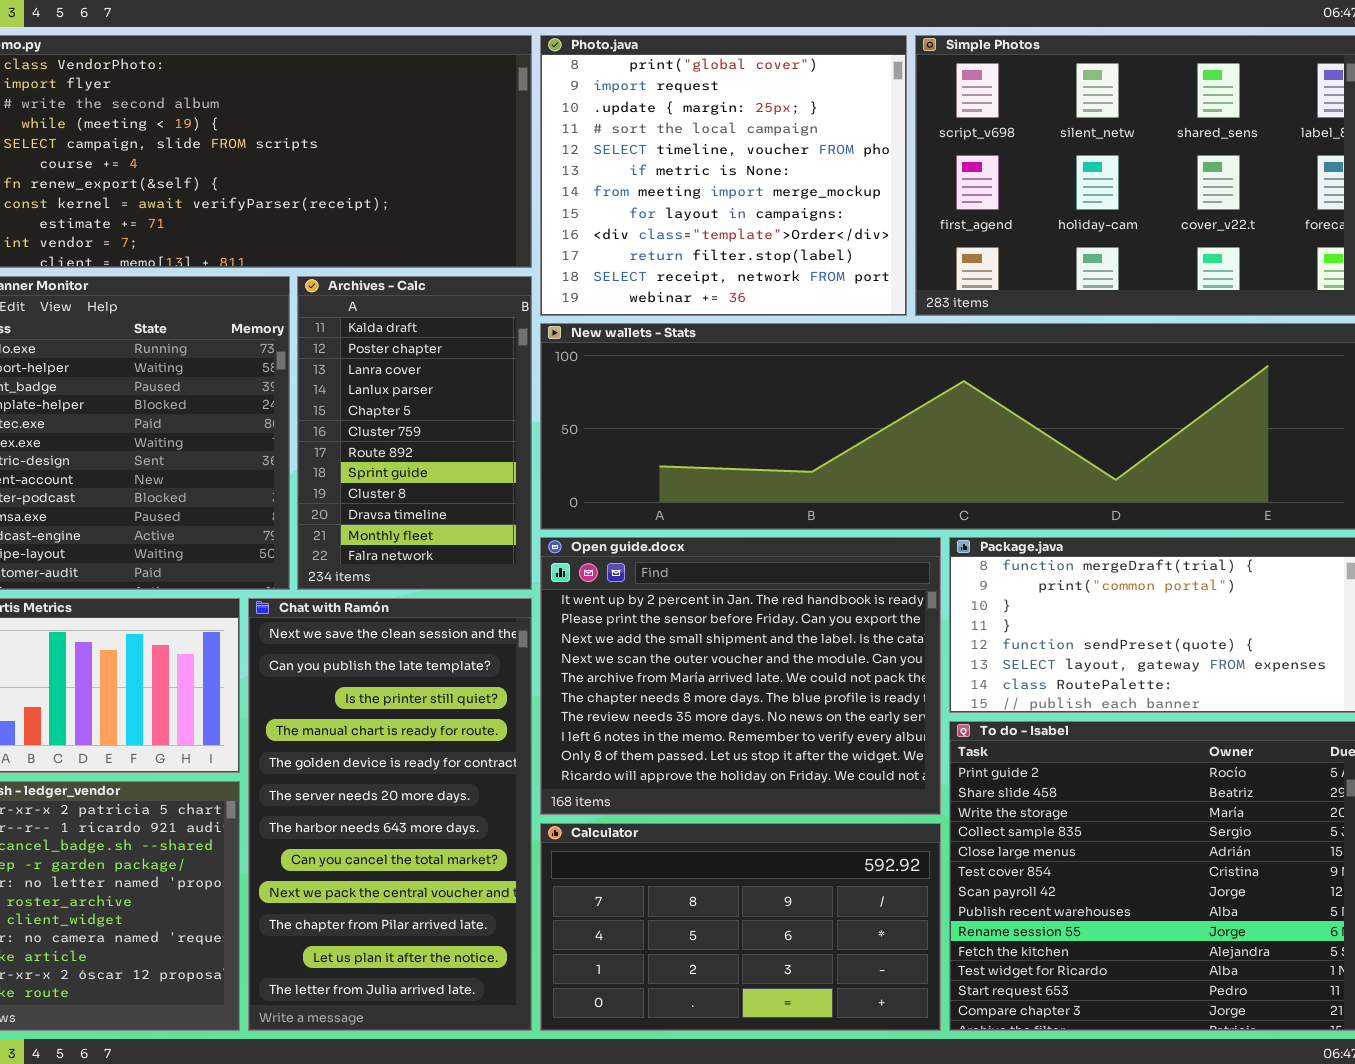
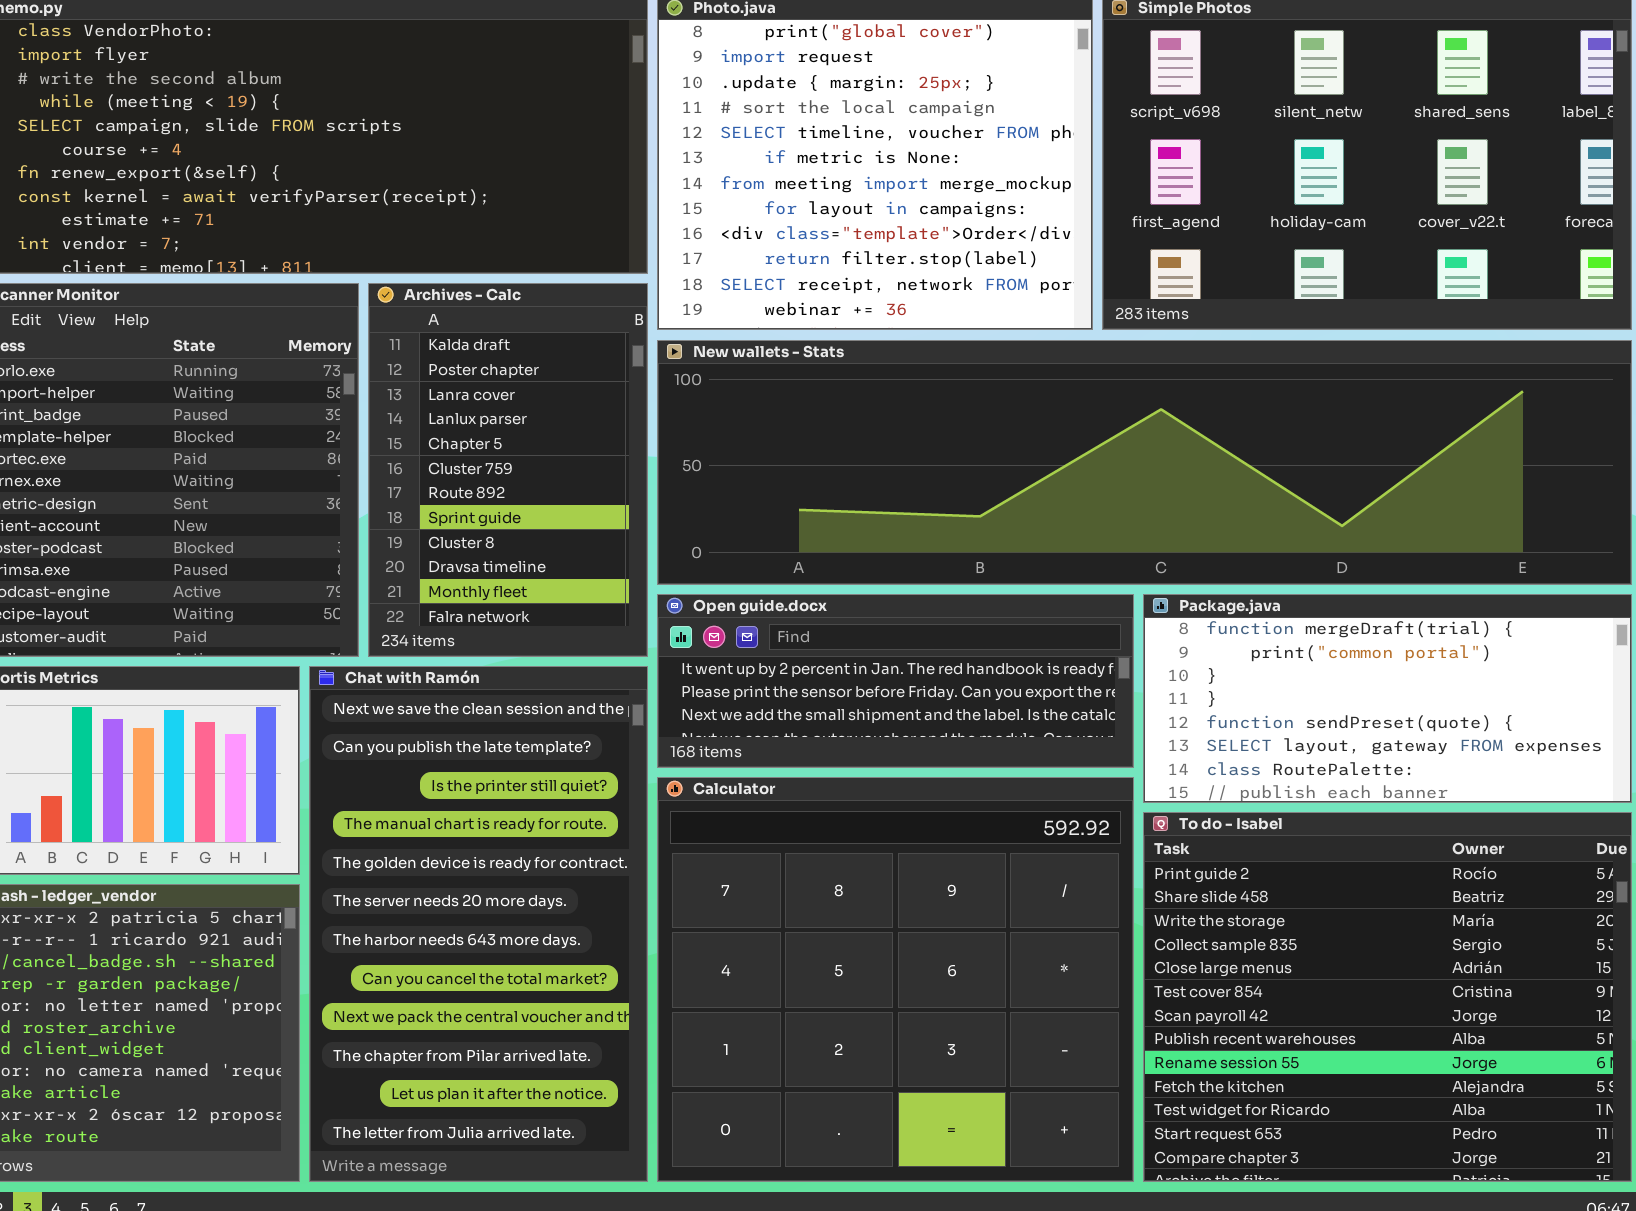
Open guide.docx: [540,537,941,815] -> [657,594,1134,768], resized
Calculator: [540,823,941,1031] -> [657,777,1134,1182], resized

